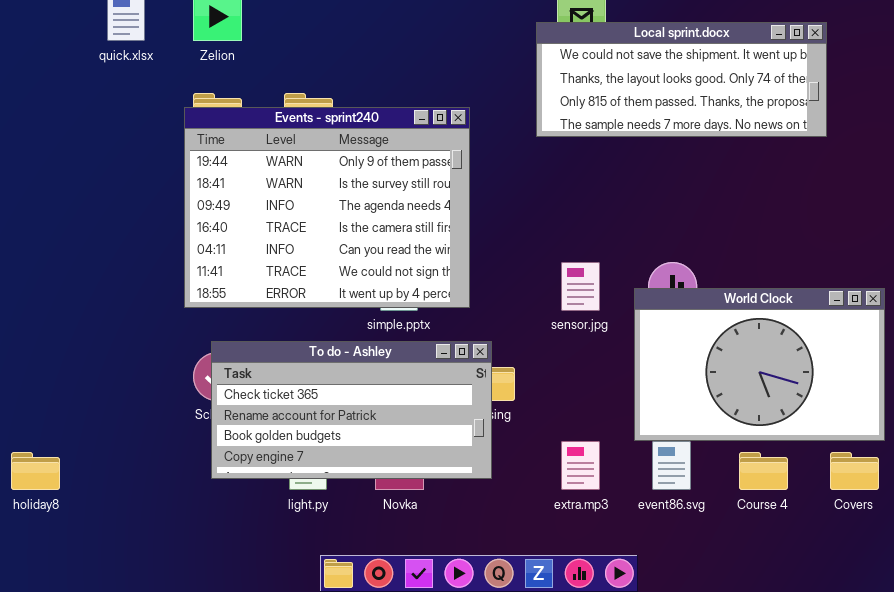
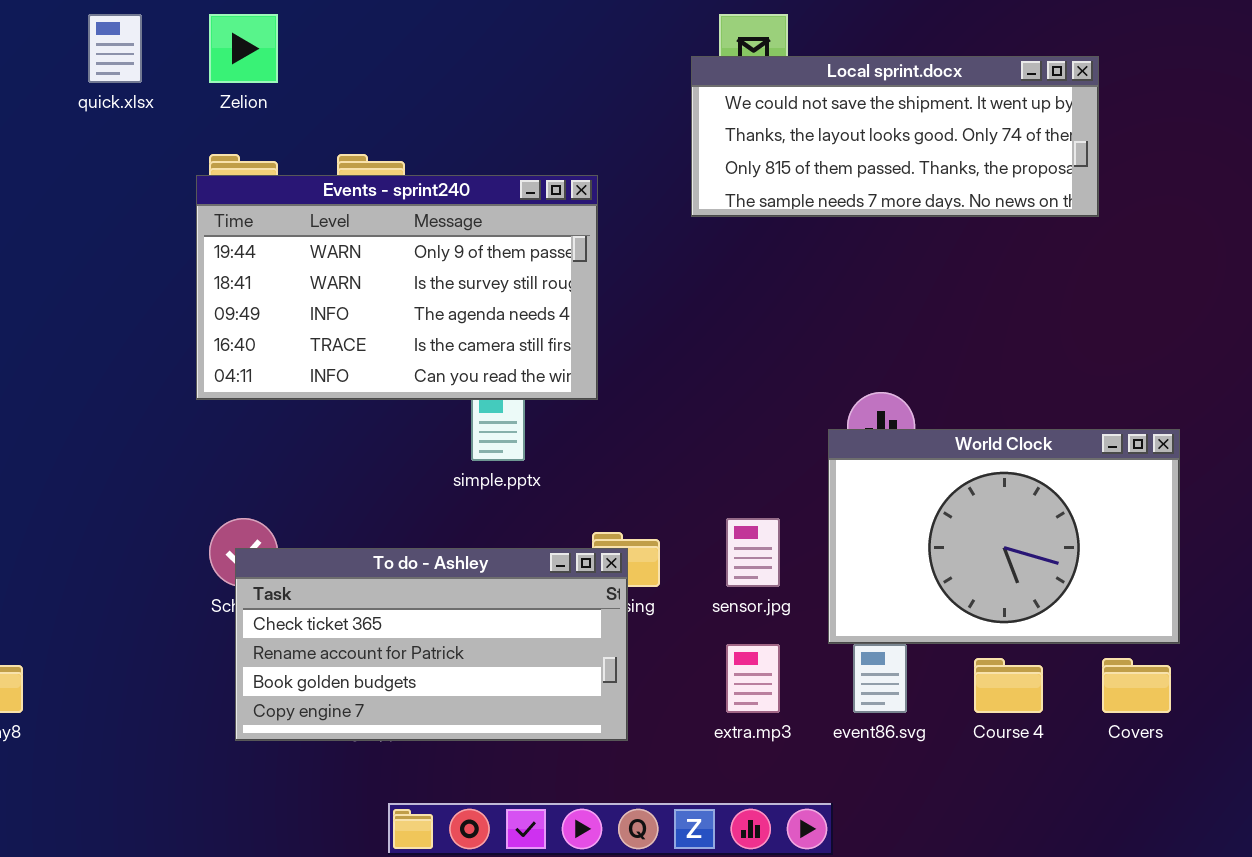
Events - sprint240: [184,107,470,308] -> [196,175,598,400], resized
sensor.jpg: [561,262,600,311] -> [726,518,780,587], moved
To do - Ashley: [211,341,492,479] -> [235,548,628,741], moved

